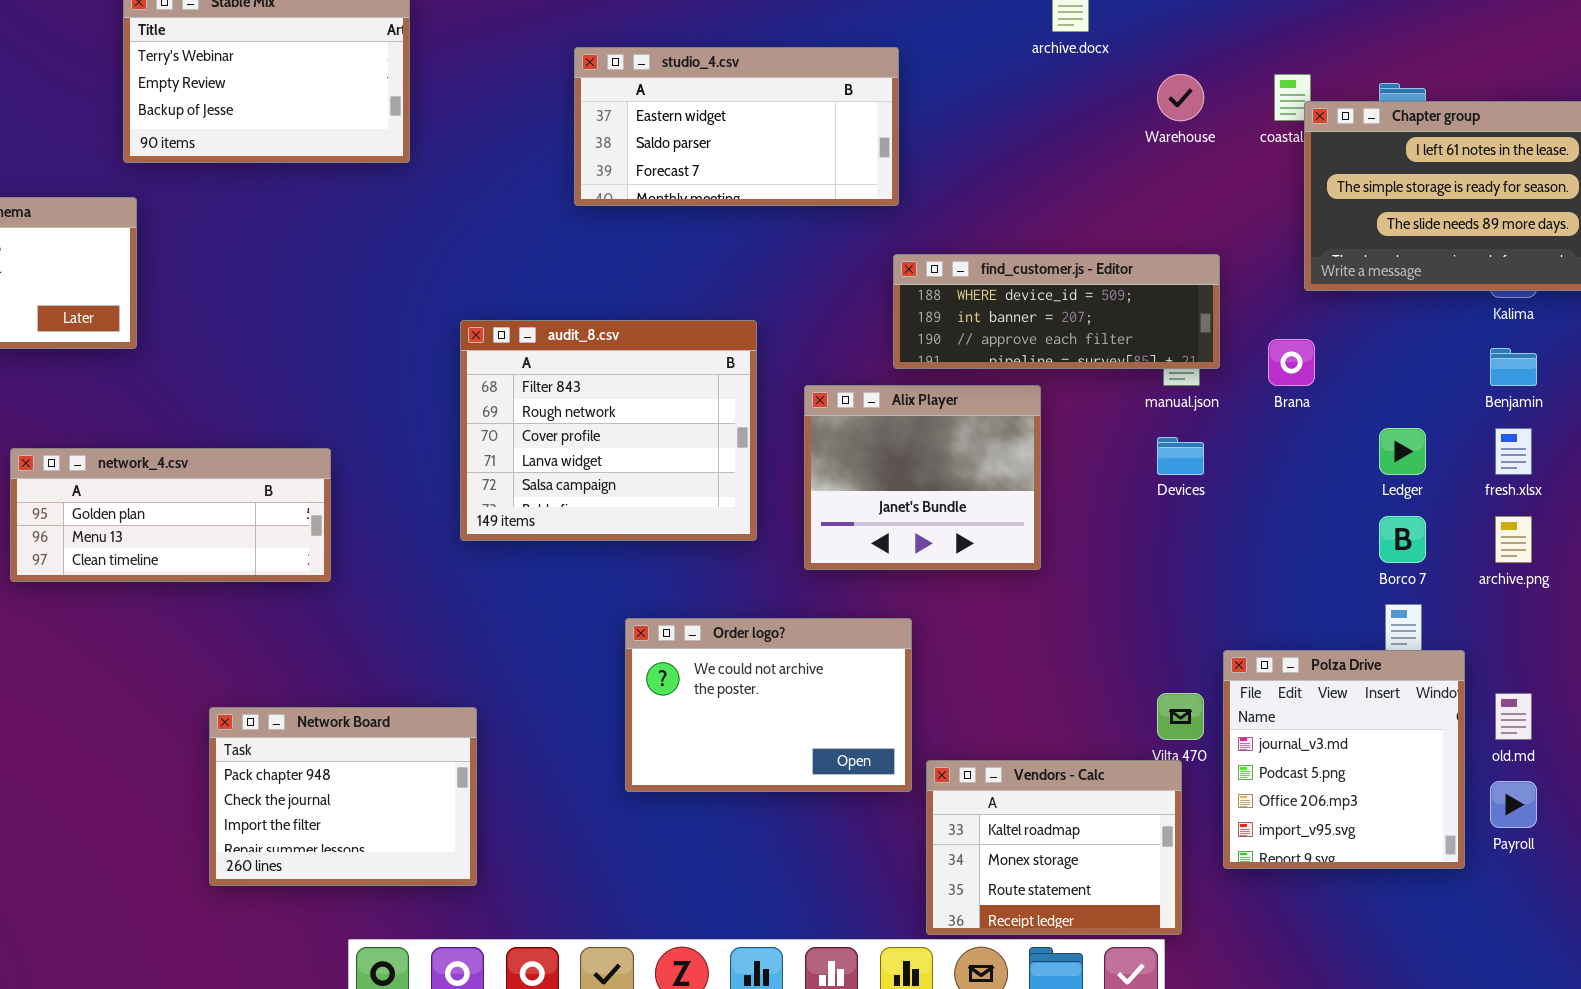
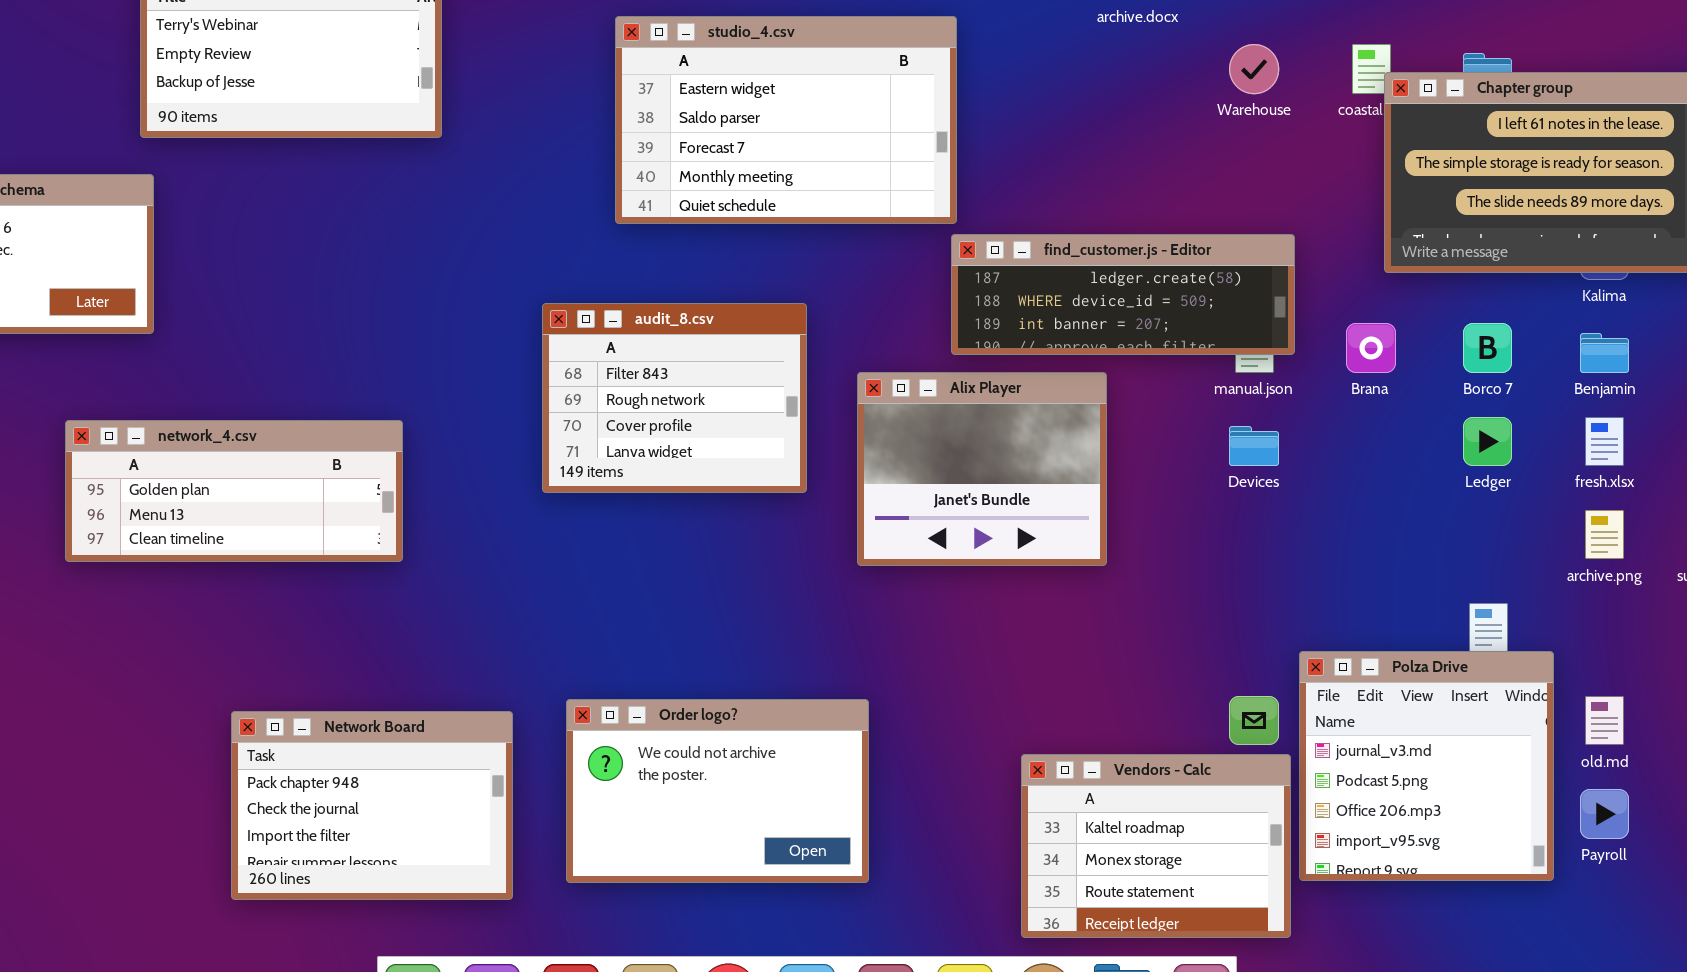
studio_4.csv: [574,47,899,206] -> [615,16,957,224], resized
find_customer.js - Editor: [893,254,1220,369] -> [951,234,1295,355], scrolled up 1 row
audit_8.csv: [460,320,757,541] -> [542,303,807,493], resized
network_4.csv: [10,448,331,582] -> [65,420,403,562], moved
Borco 7: [1379,516,1426,563] -> [1463,323,1512,373], moved
Order logo?: [625,618,912,792] -> [566,699,869,883], moved
Vendors - Calc: [926,760,1182,935] -> [1021,754,1291,938], moved

